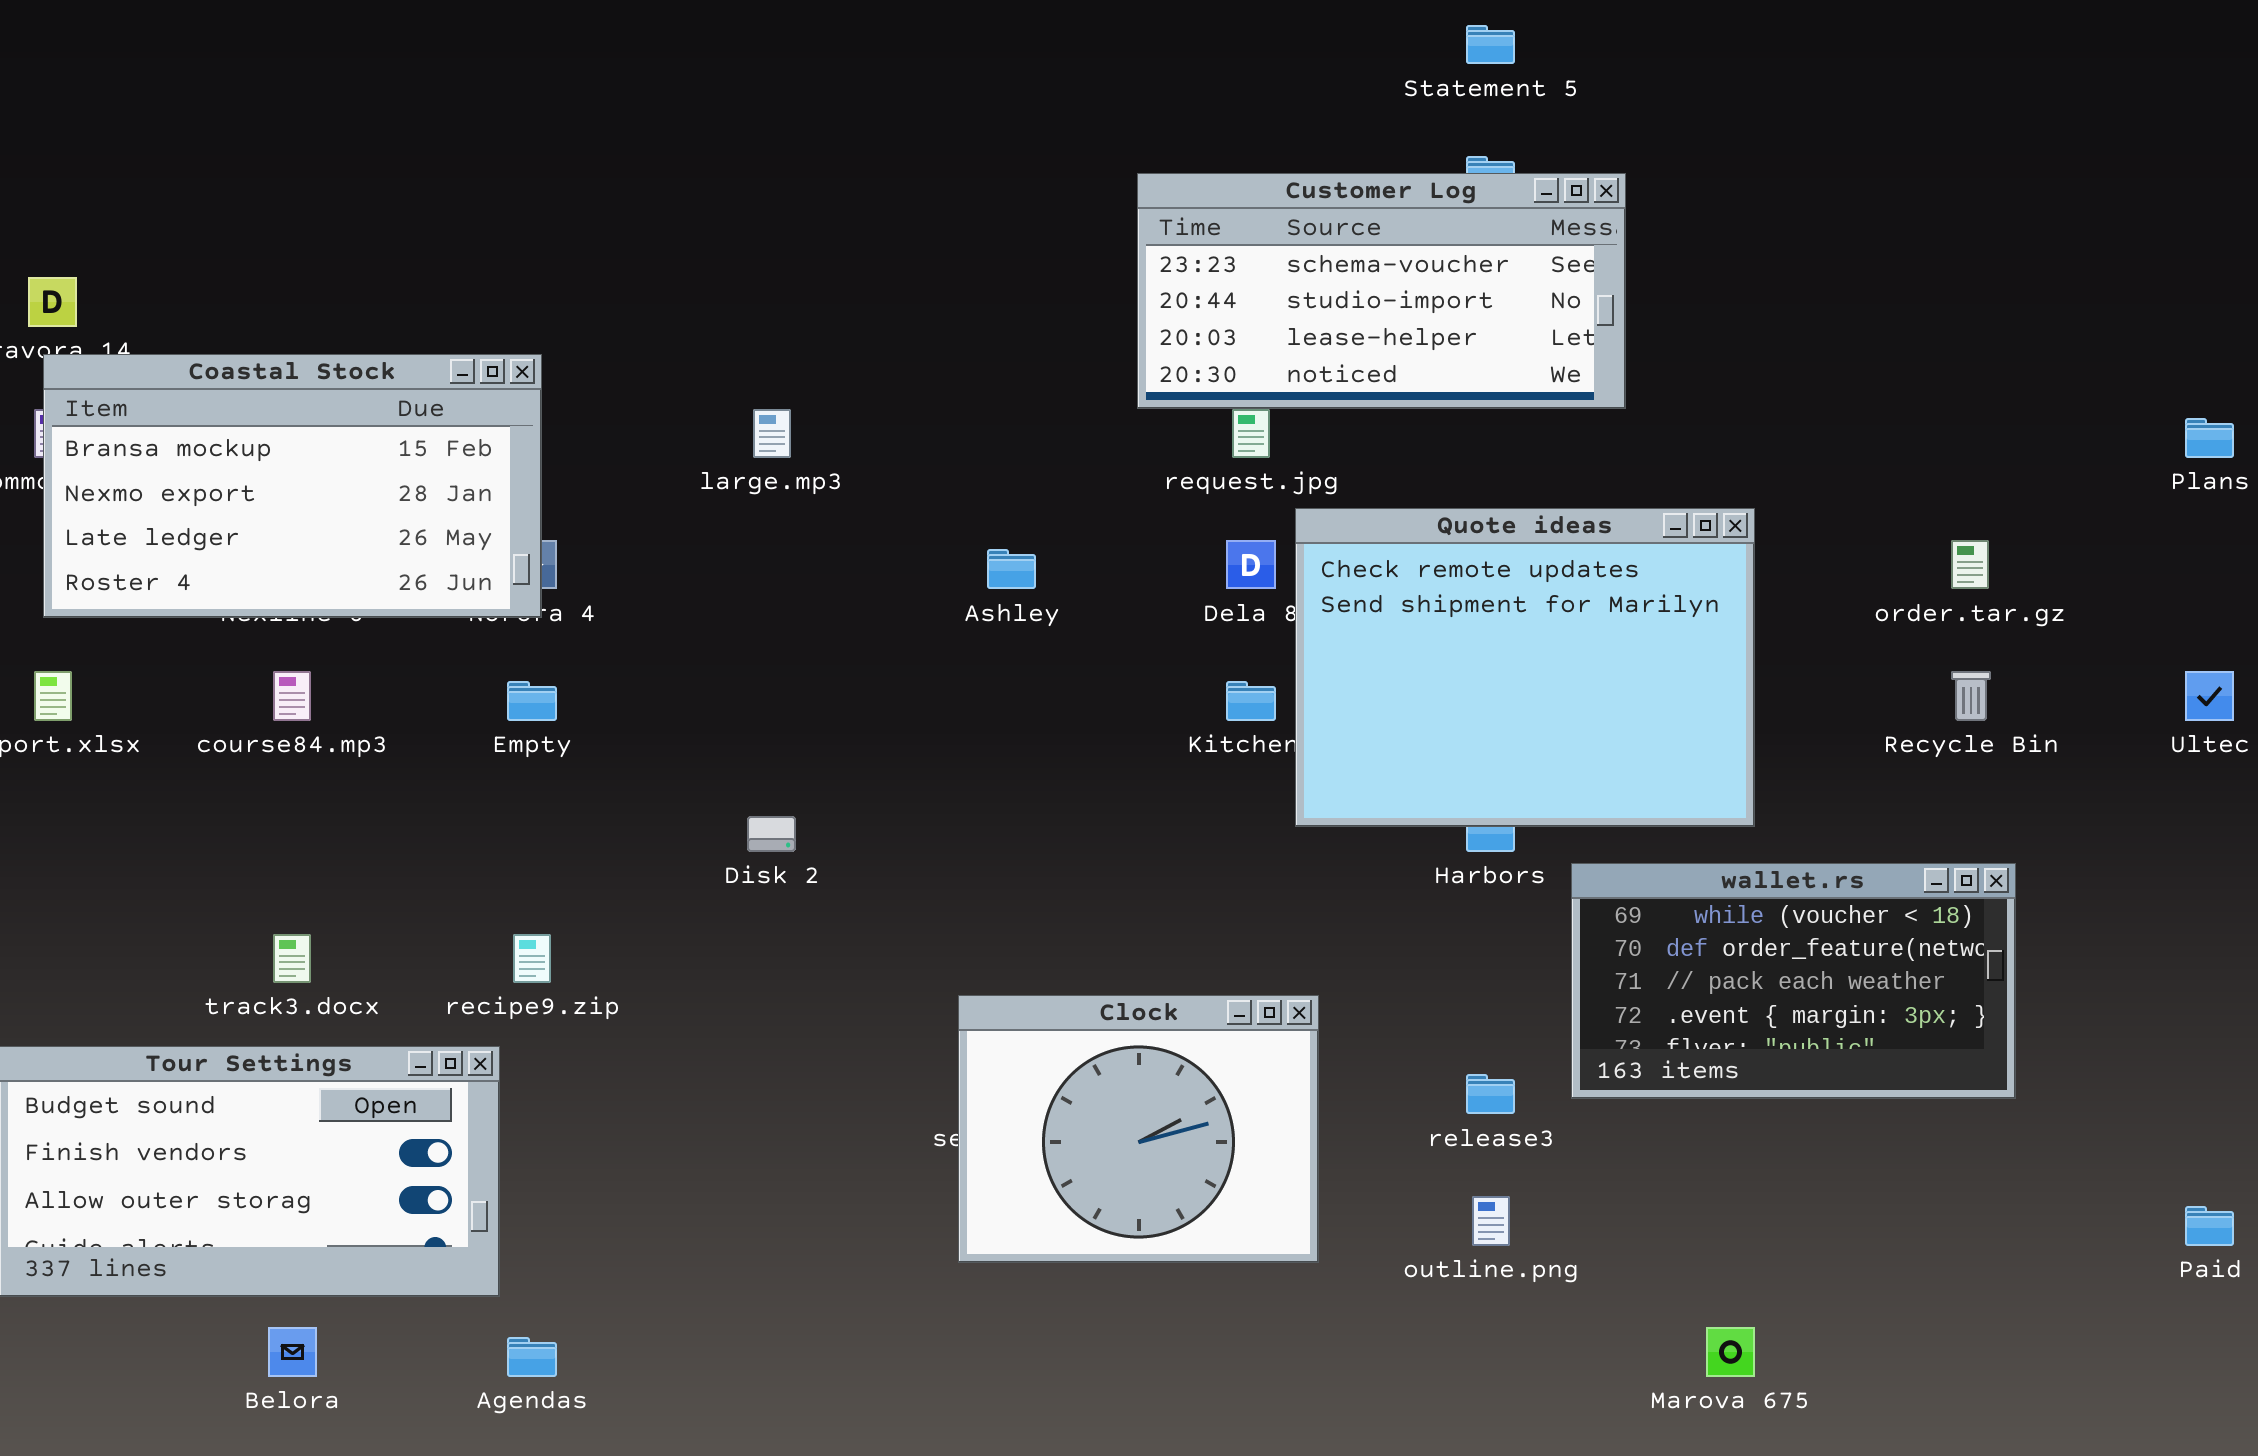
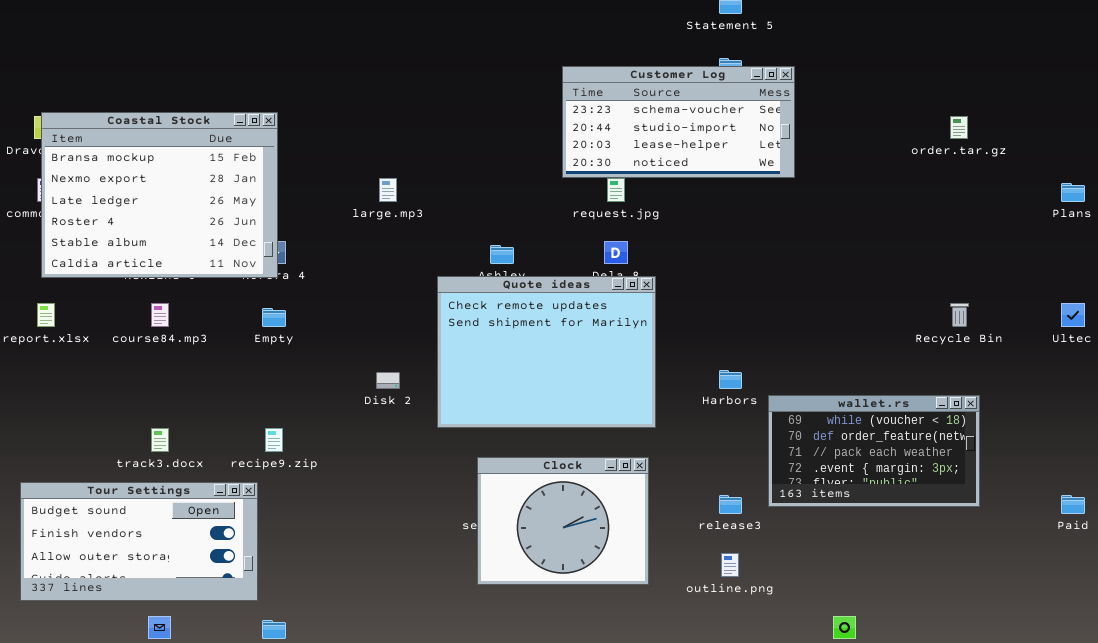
Coastal Stock: [43,354,542,618] -> [41,112,278,278], resized
Quote ideas: [1295,508,1755,827] -> [437,276,656,428], moved
order.tar.gz: [1951,540,1989,589] -> [950,116,968,139], moved
Paid: [2185,1206,2234,1246] -> [1061,495,1085,514], moved

